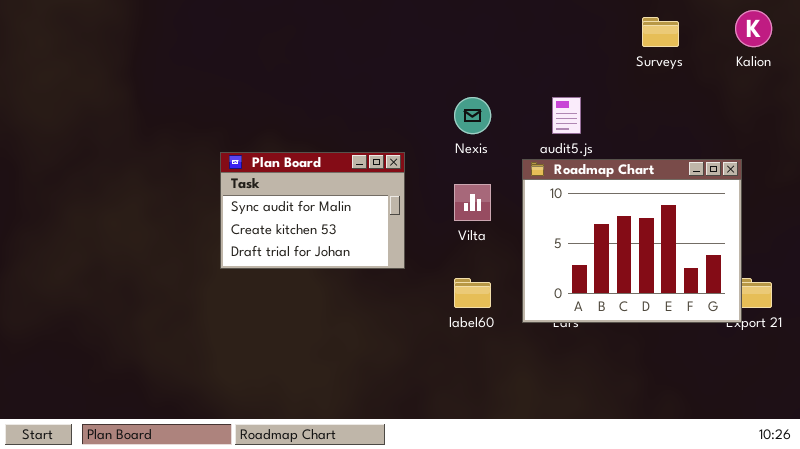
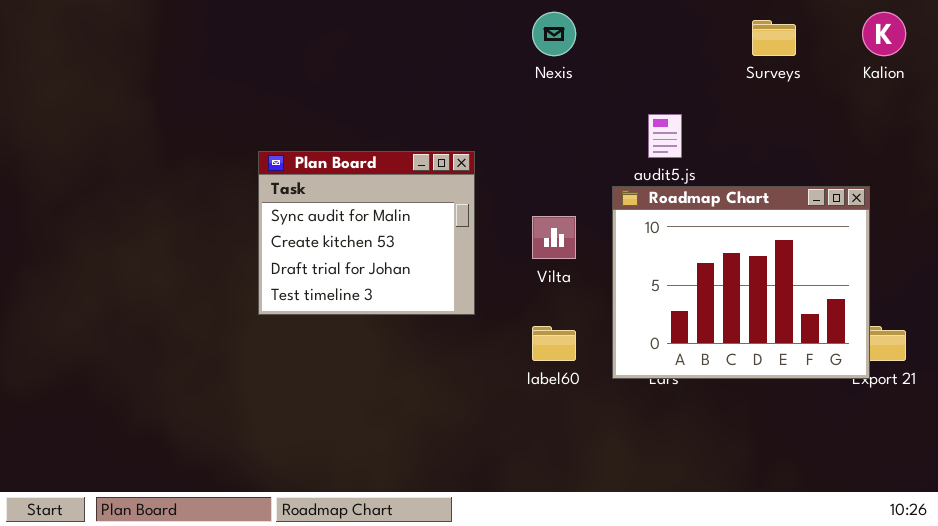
Nexis: [454,97,491,134] -> [532,12,576,56], moved
Plan Board: [220,152,405,269] -> [258,151,475,315], resized

